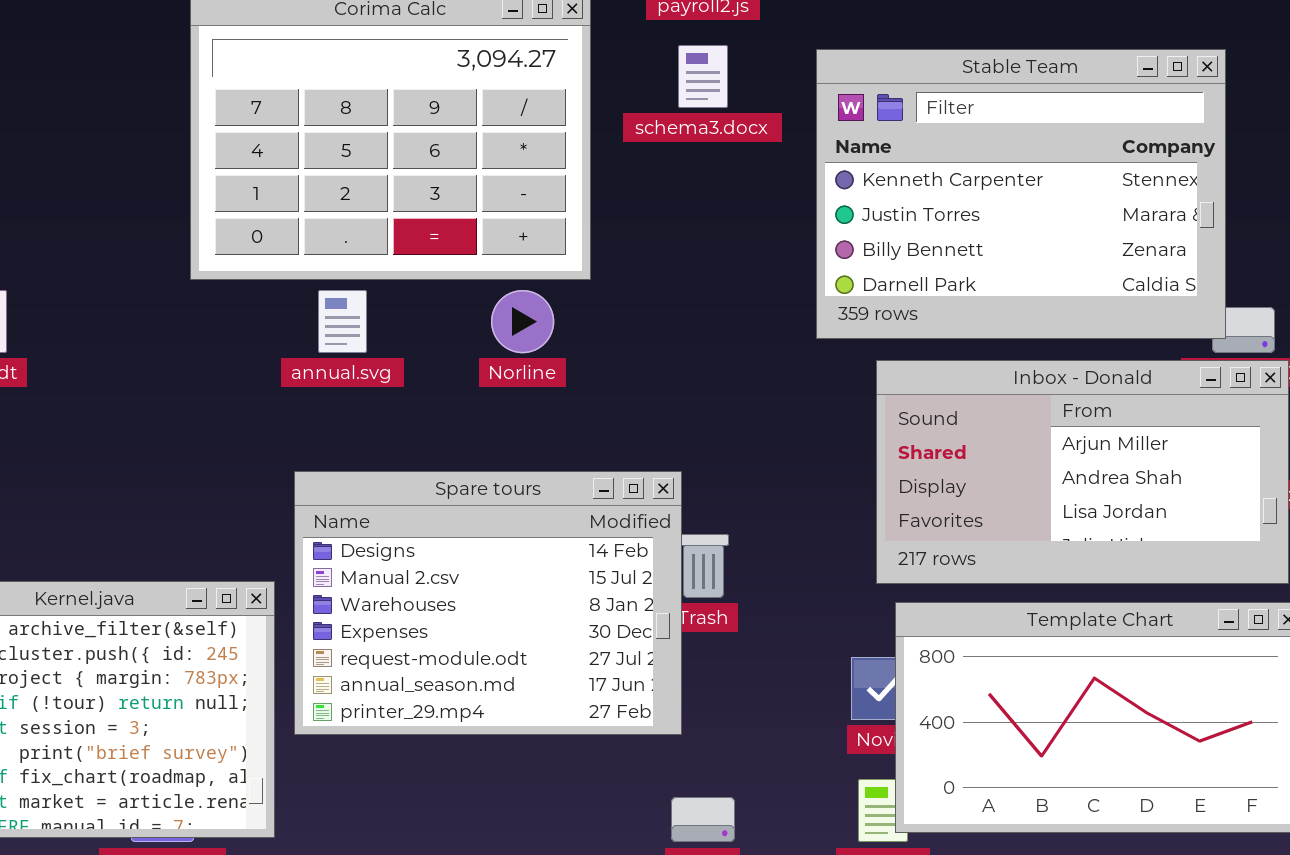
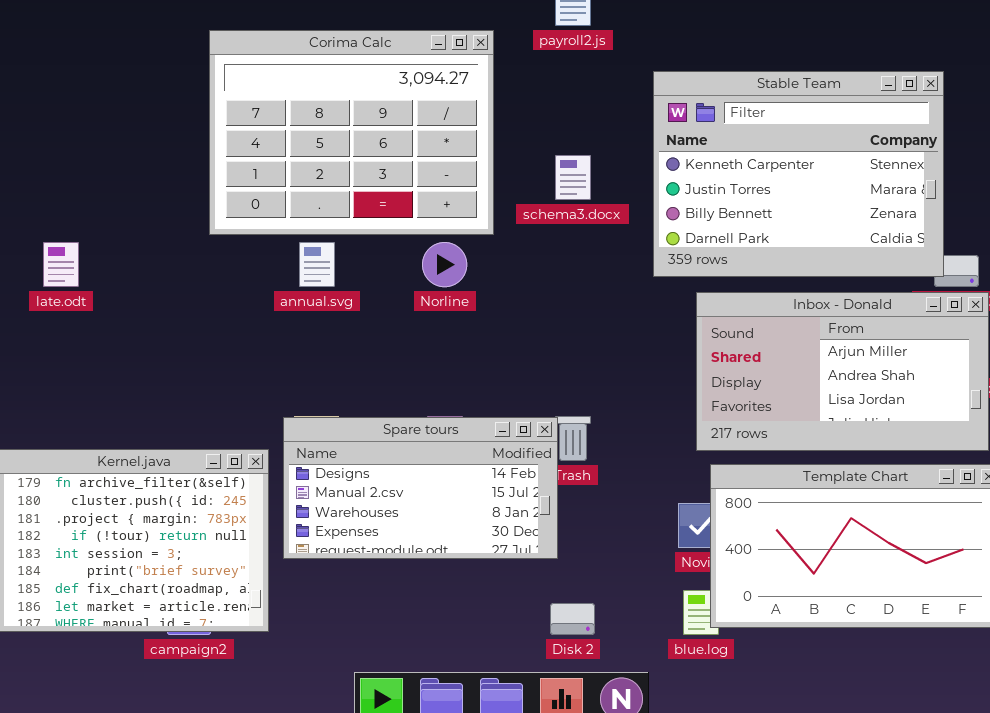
schema3.docx: [678,45,728,108] -> [555,155,591,200], moved
Spare tours: [294,471,682,735] -> [283,417,558,559], resized

